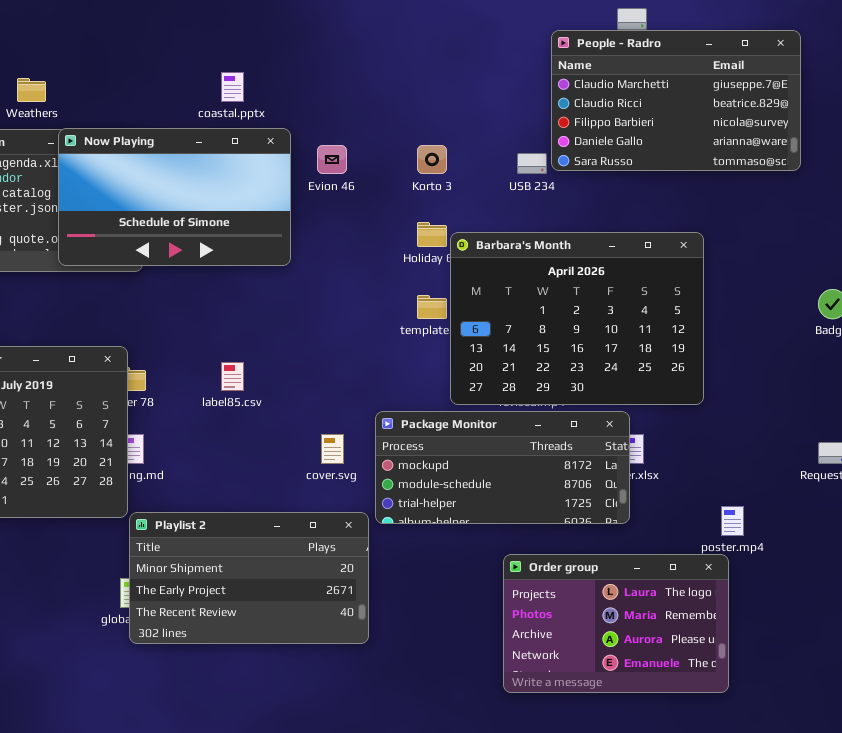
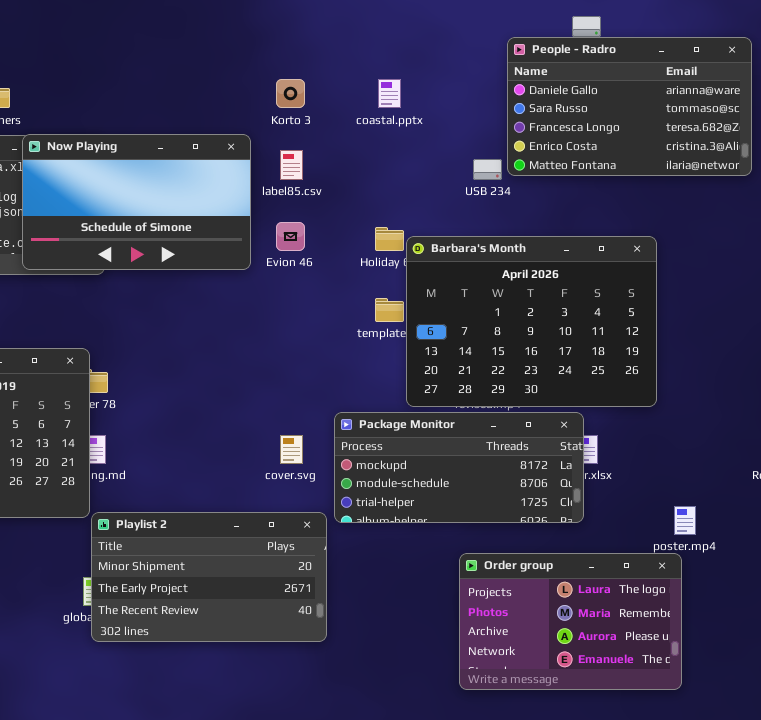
People - Radro: [551,30,801,171] -> [507,37,752,176], scrolled down 3 rows
coastal.pptx: [221,72,244,102] -> [378,79,401,108], moved
Evion 46: [317,145,347,174] -> [276,222,305,251], moved
Korto 3: [417,145,447,174] -> [276,79,305,108], moved
label85.csv: [221,362,244,391] -> [280,150,303,180], moved

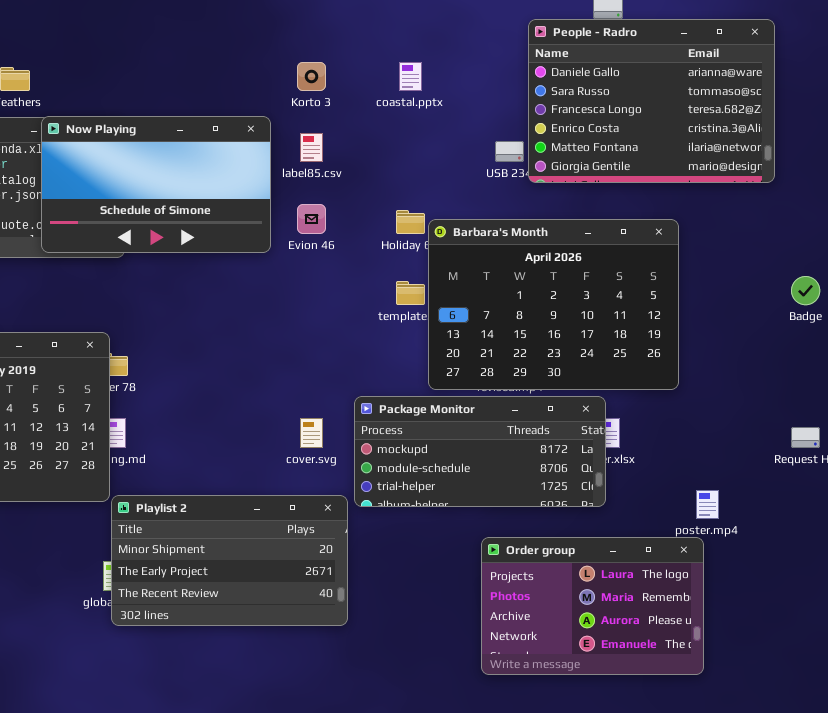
People - Radro: [507,37,752,176] -> [528,19,775,183], resized

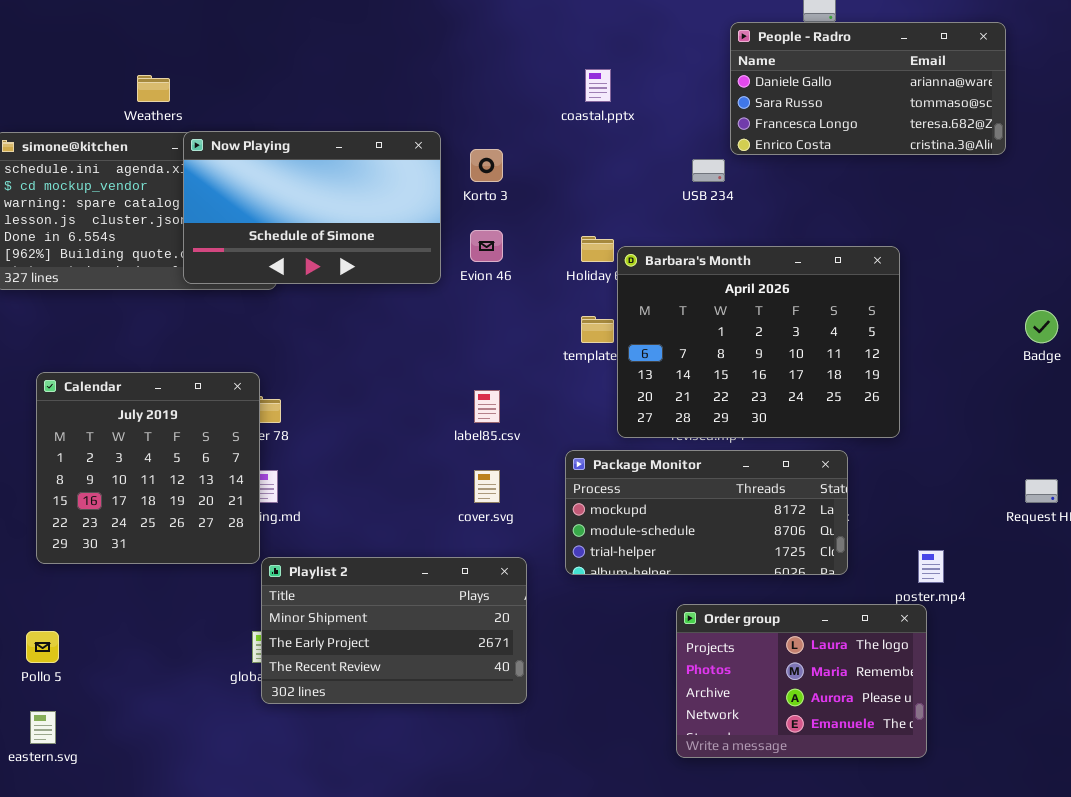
People - Radro: [528,19,775,183] -> [730,22,1006,155], resized
Korto 3: [297,62,326,91] -> [470,149,503,182], moved
label85.csv: [300,133,323,162] -> [474,390,500,423], moved
Package Monitor: [354,396,606,507] -> [565,450,848,575], moved

